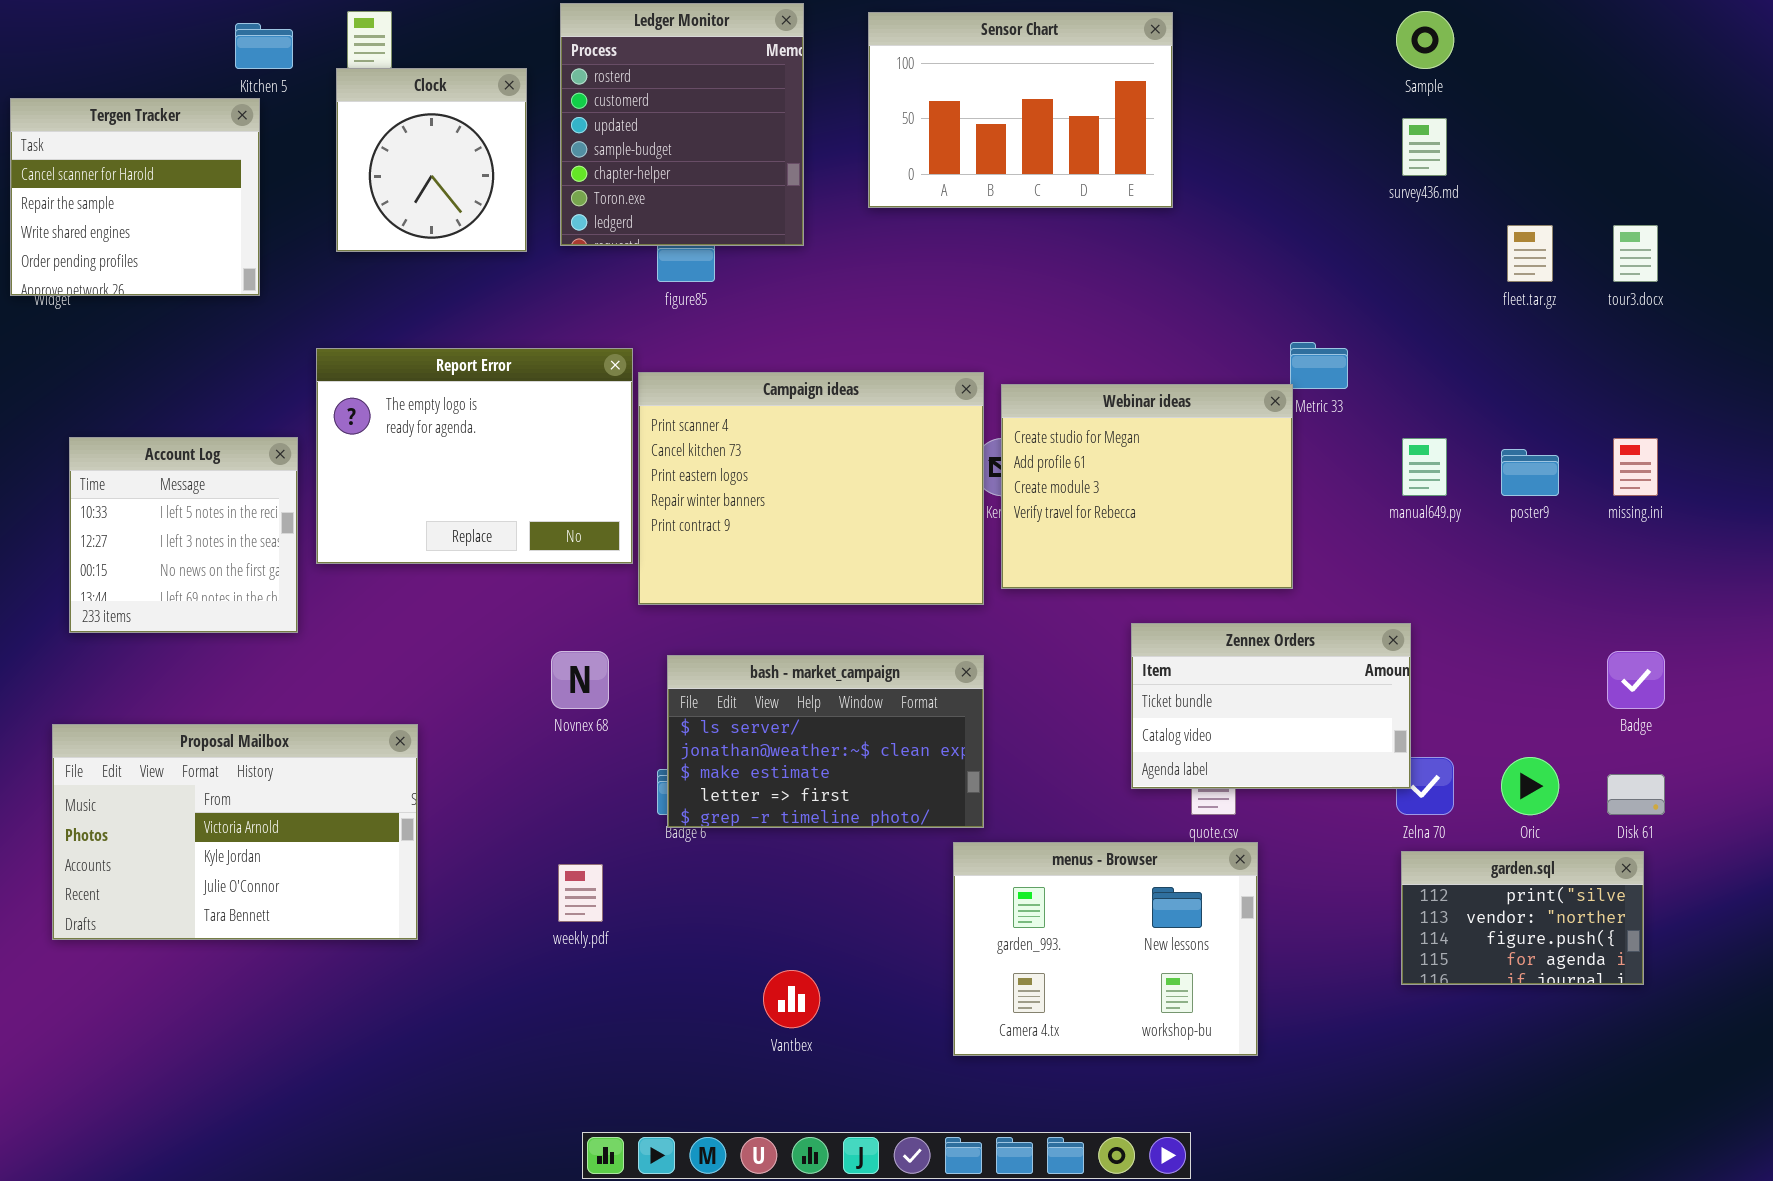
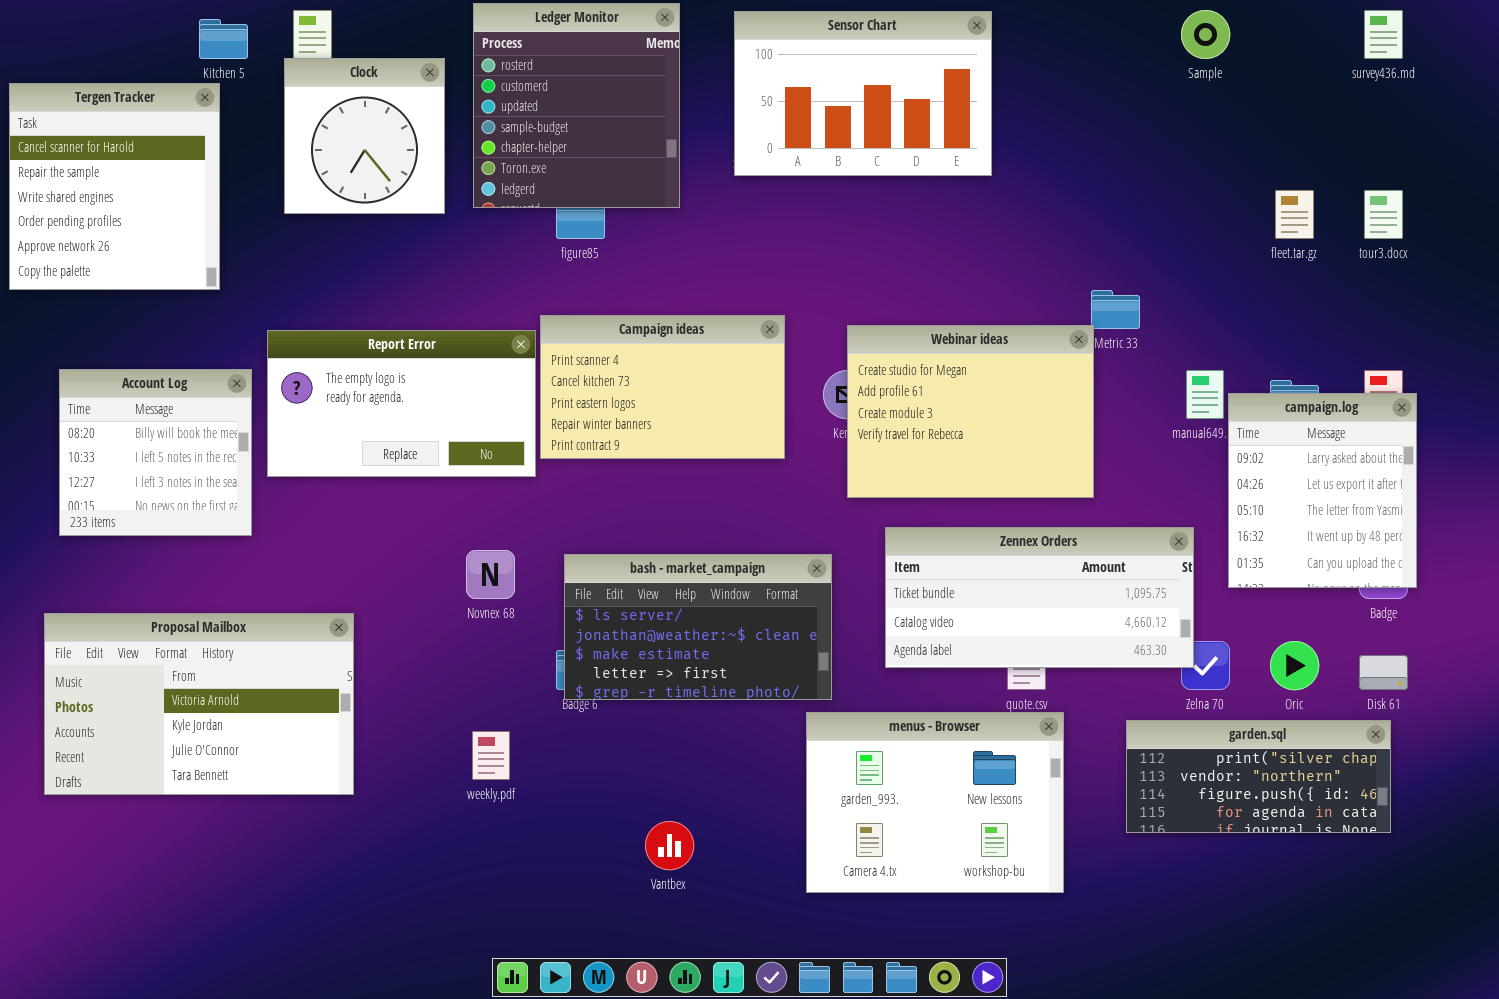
Tergen Tracker: [10,98,260,296] -> [9,83,220,290], resized
survey436.md: [1402,118,1447,176] -> [1364,10,1403,59], moved
Report Error: [316,348,633,564] -> [267,330,536,477], resized
Campaign ideas: [638,372,984,605] -> [540,315,785,459], resized
Account Log: [69,437,298,633] -> [59,369,252,536], scrolled up 1 row
campaign.log: none -> [1228,393,1417,588], opened
Zennex Orders: [1131,623,1411,789] -> [885,527,1194,668], resized
garden.sql: [1401,851,1644,985] -> [1126,720,1391,833], resized

